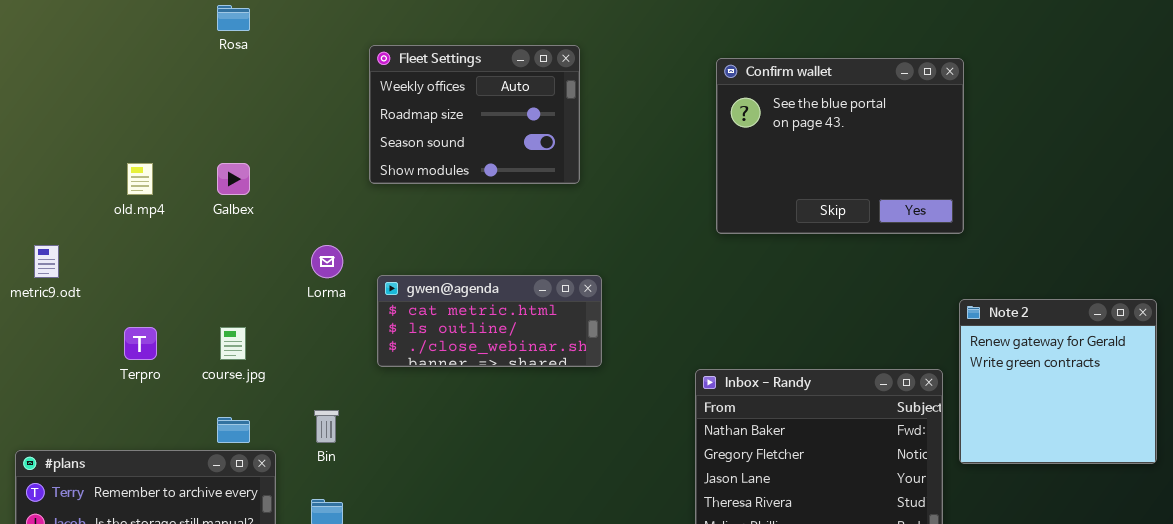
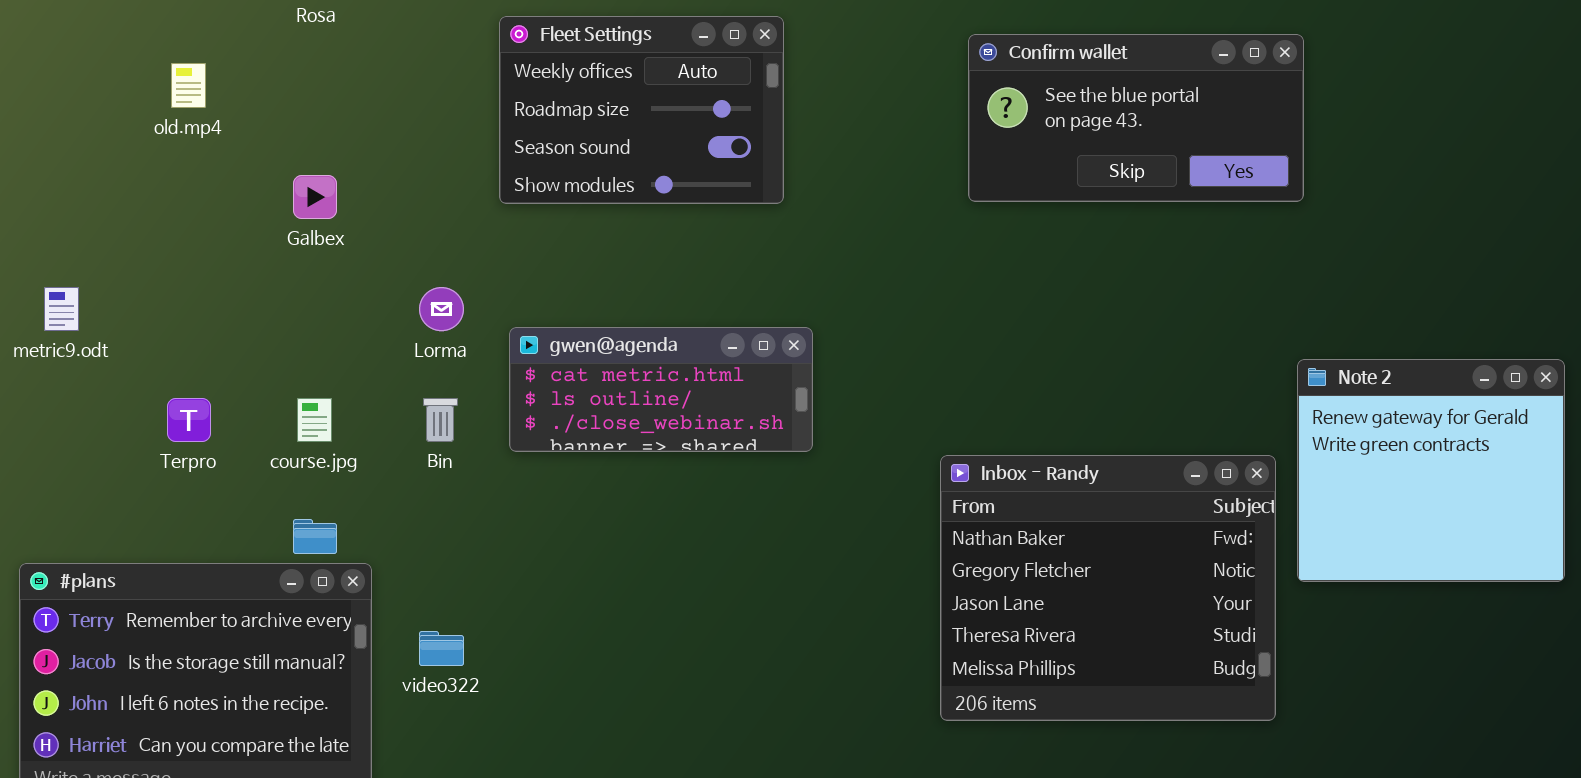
Confirm wallet: [716,58,964,234] -> [968,34,1304,202], resized
old.mp4: [127,163,153,195] -> [171,63,206,108], moved
Bin: [314,410,339,443] -> [423,398,458,442], moved

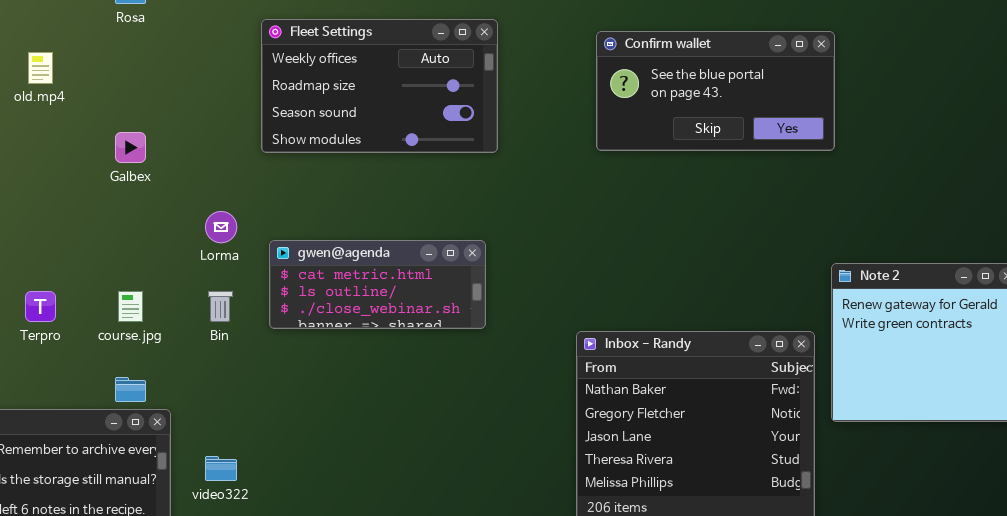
Fleet Settings: [499,16,784,204] -> [261,19,498,153], resized

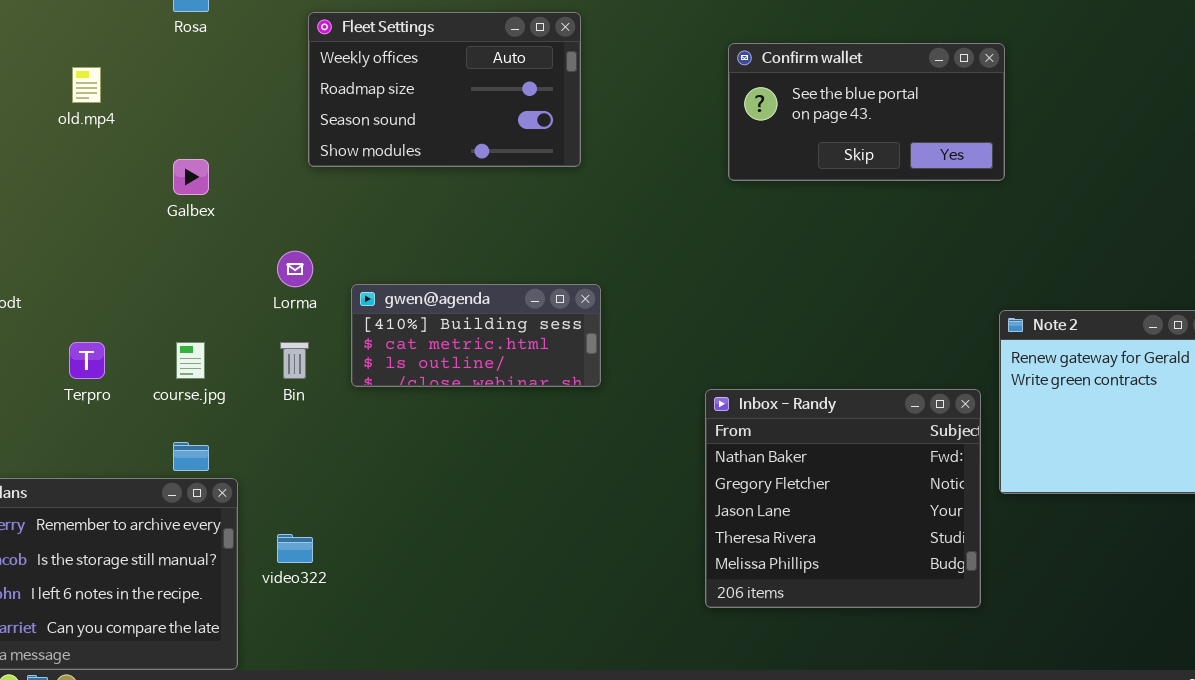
Fleet Settings: [261,19,498,153] -> [308,12,581,167], moved
gwen@agenda: [269,240,486,329] -> [351,284,601,387], scrolled up 1 row

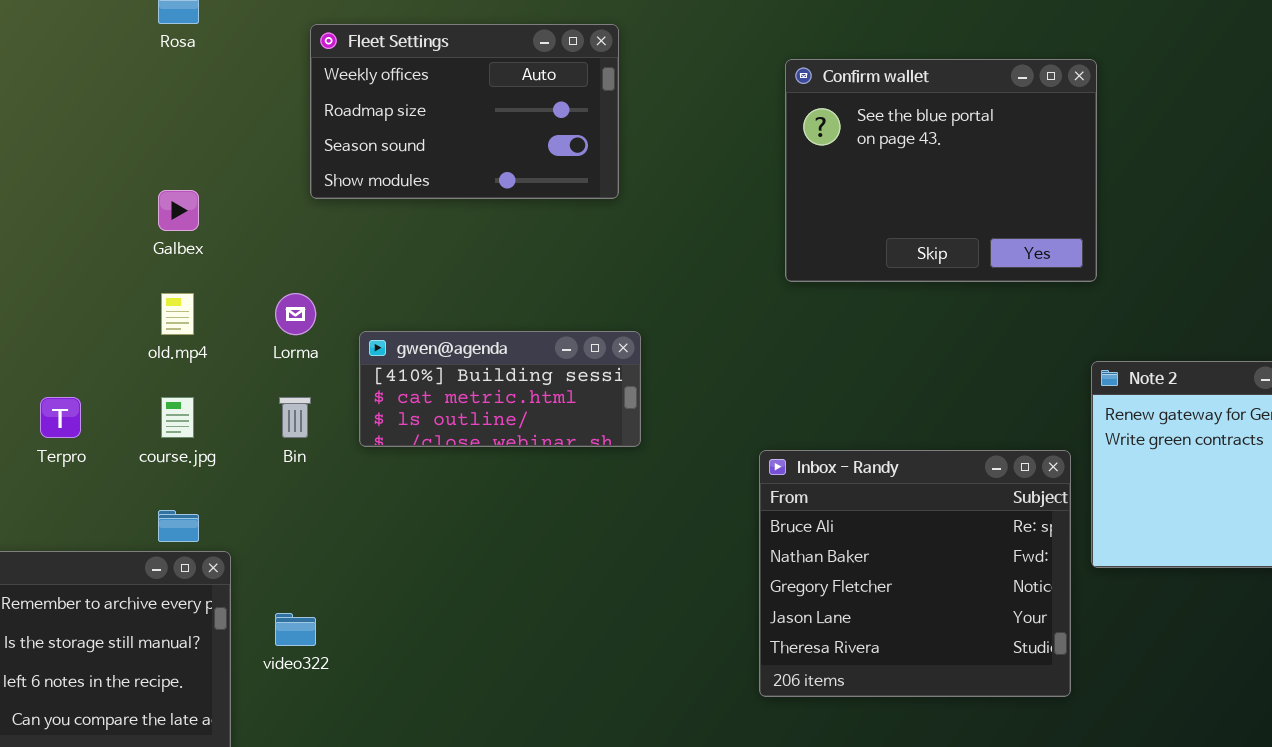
Confirm wallet: [728,43,1005,181] -> [785,59,1097,282], resized
old.mp4: [72,67,101,103] -> [161,293,194,335], moved
Inbox - Randy: [705,389,981,608] -> [759,450,1071,697], scrolled up 1 row

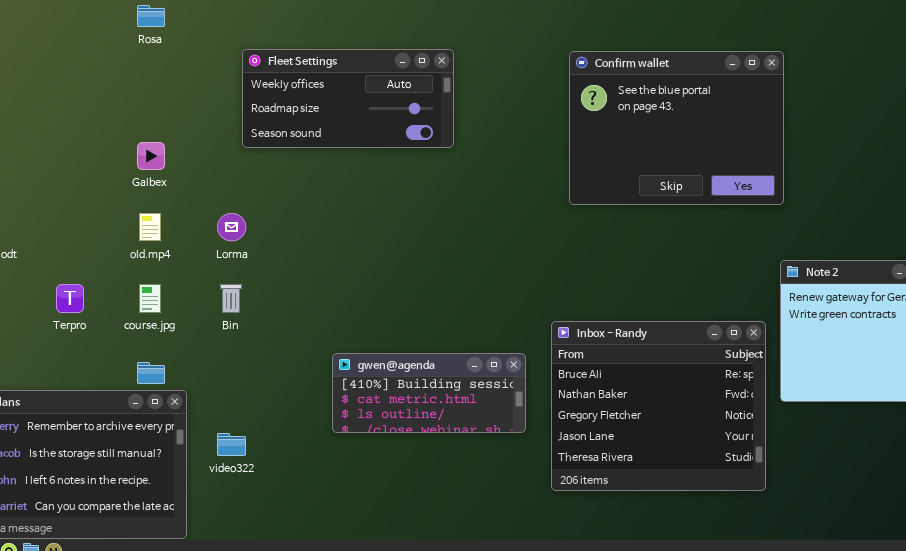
Fleet Settings: [310,24,619,199] -> [242,49,454,148], resized
gwen@agenda: [359,331,641,447] -> [332,353,526,433], moved

